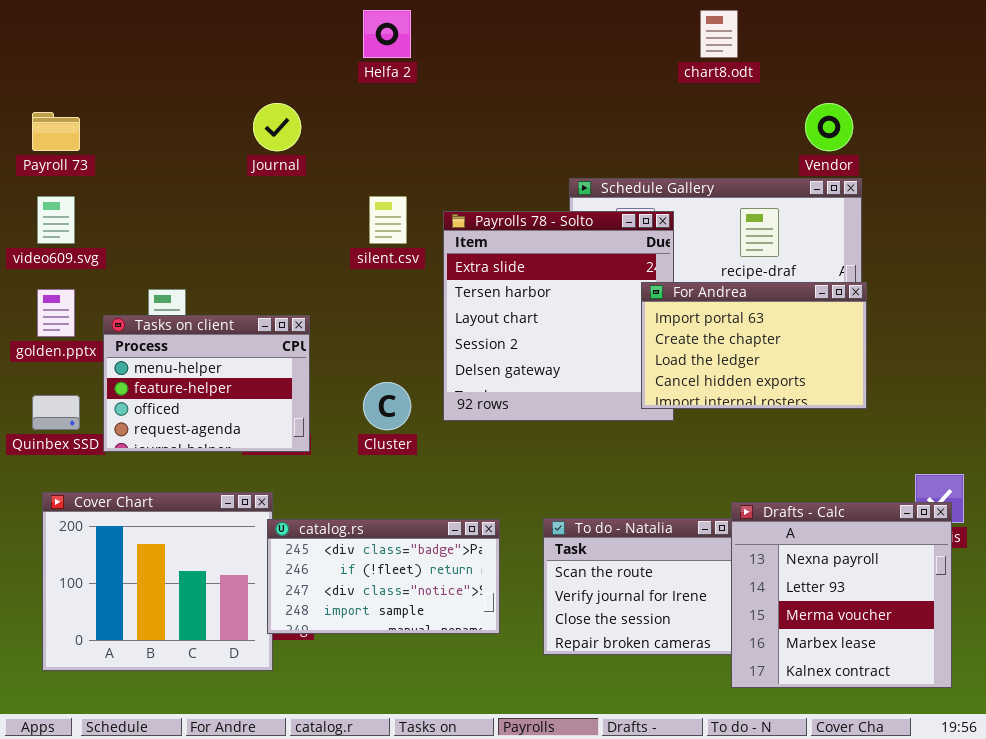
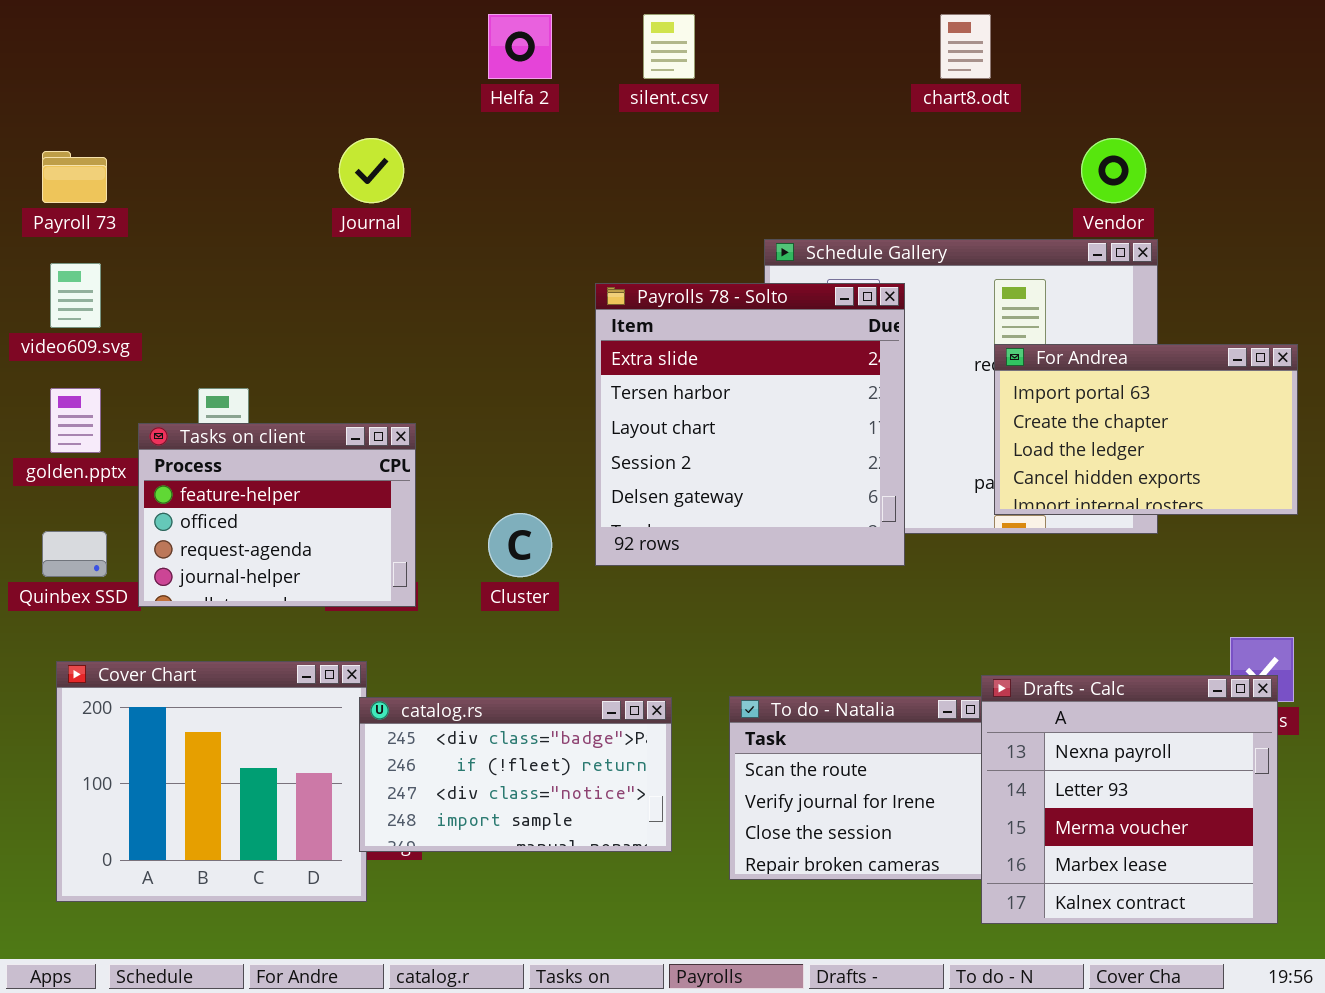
silent.csv: [369,196,407,244] -> [643,14,695,79], moved
For Andrea: [641,282,867,409] -> [994,344,1298,515], moved
Tasks on client: [103,315,310,452] -> [138,423,416,607], scrolled down 1 row

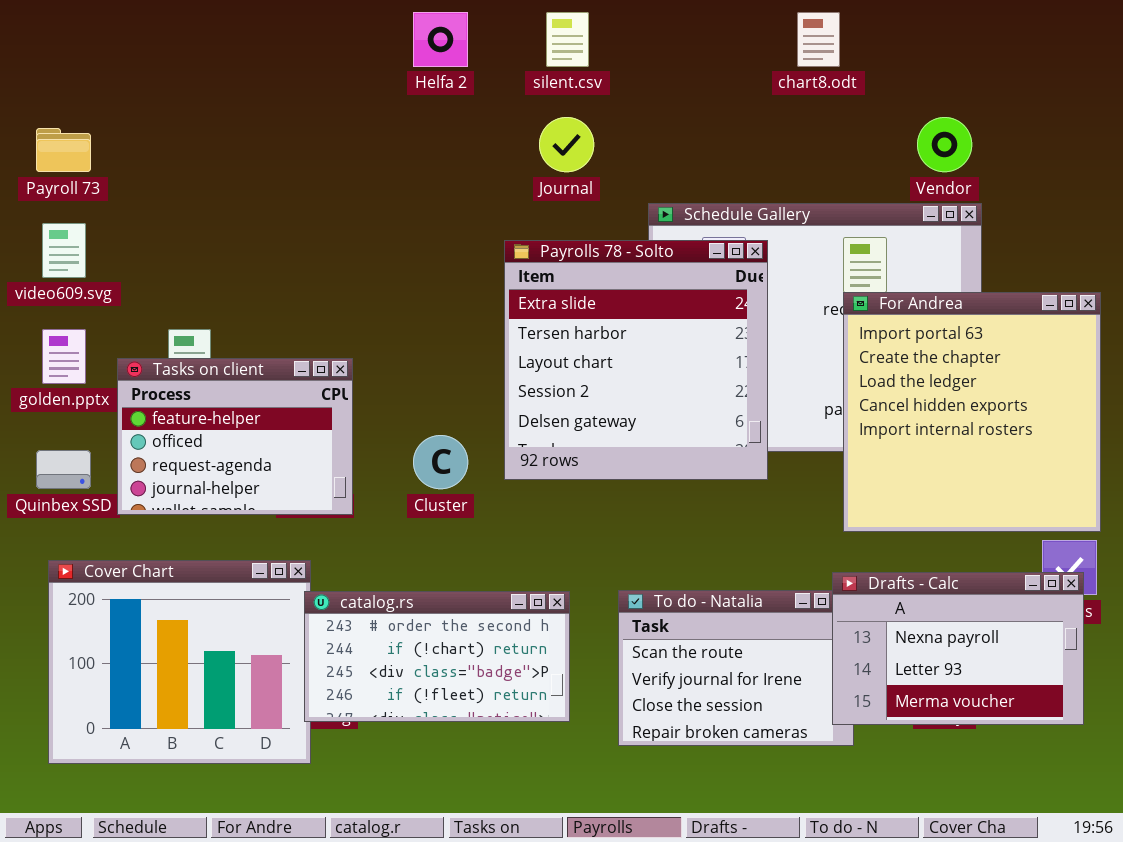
Journal: [339,138,404,203] -> [539,117,594,172], moved
For Andrea: [994,344,1298,515] -> [843,292,1101,532], resized
Drafts - Calc: [981,675,1278,924] -> [832,572,1084,725], resized
catalog.rs: [359,697,672,852] -> [304,591,570,722], scrolled up 2 rows

